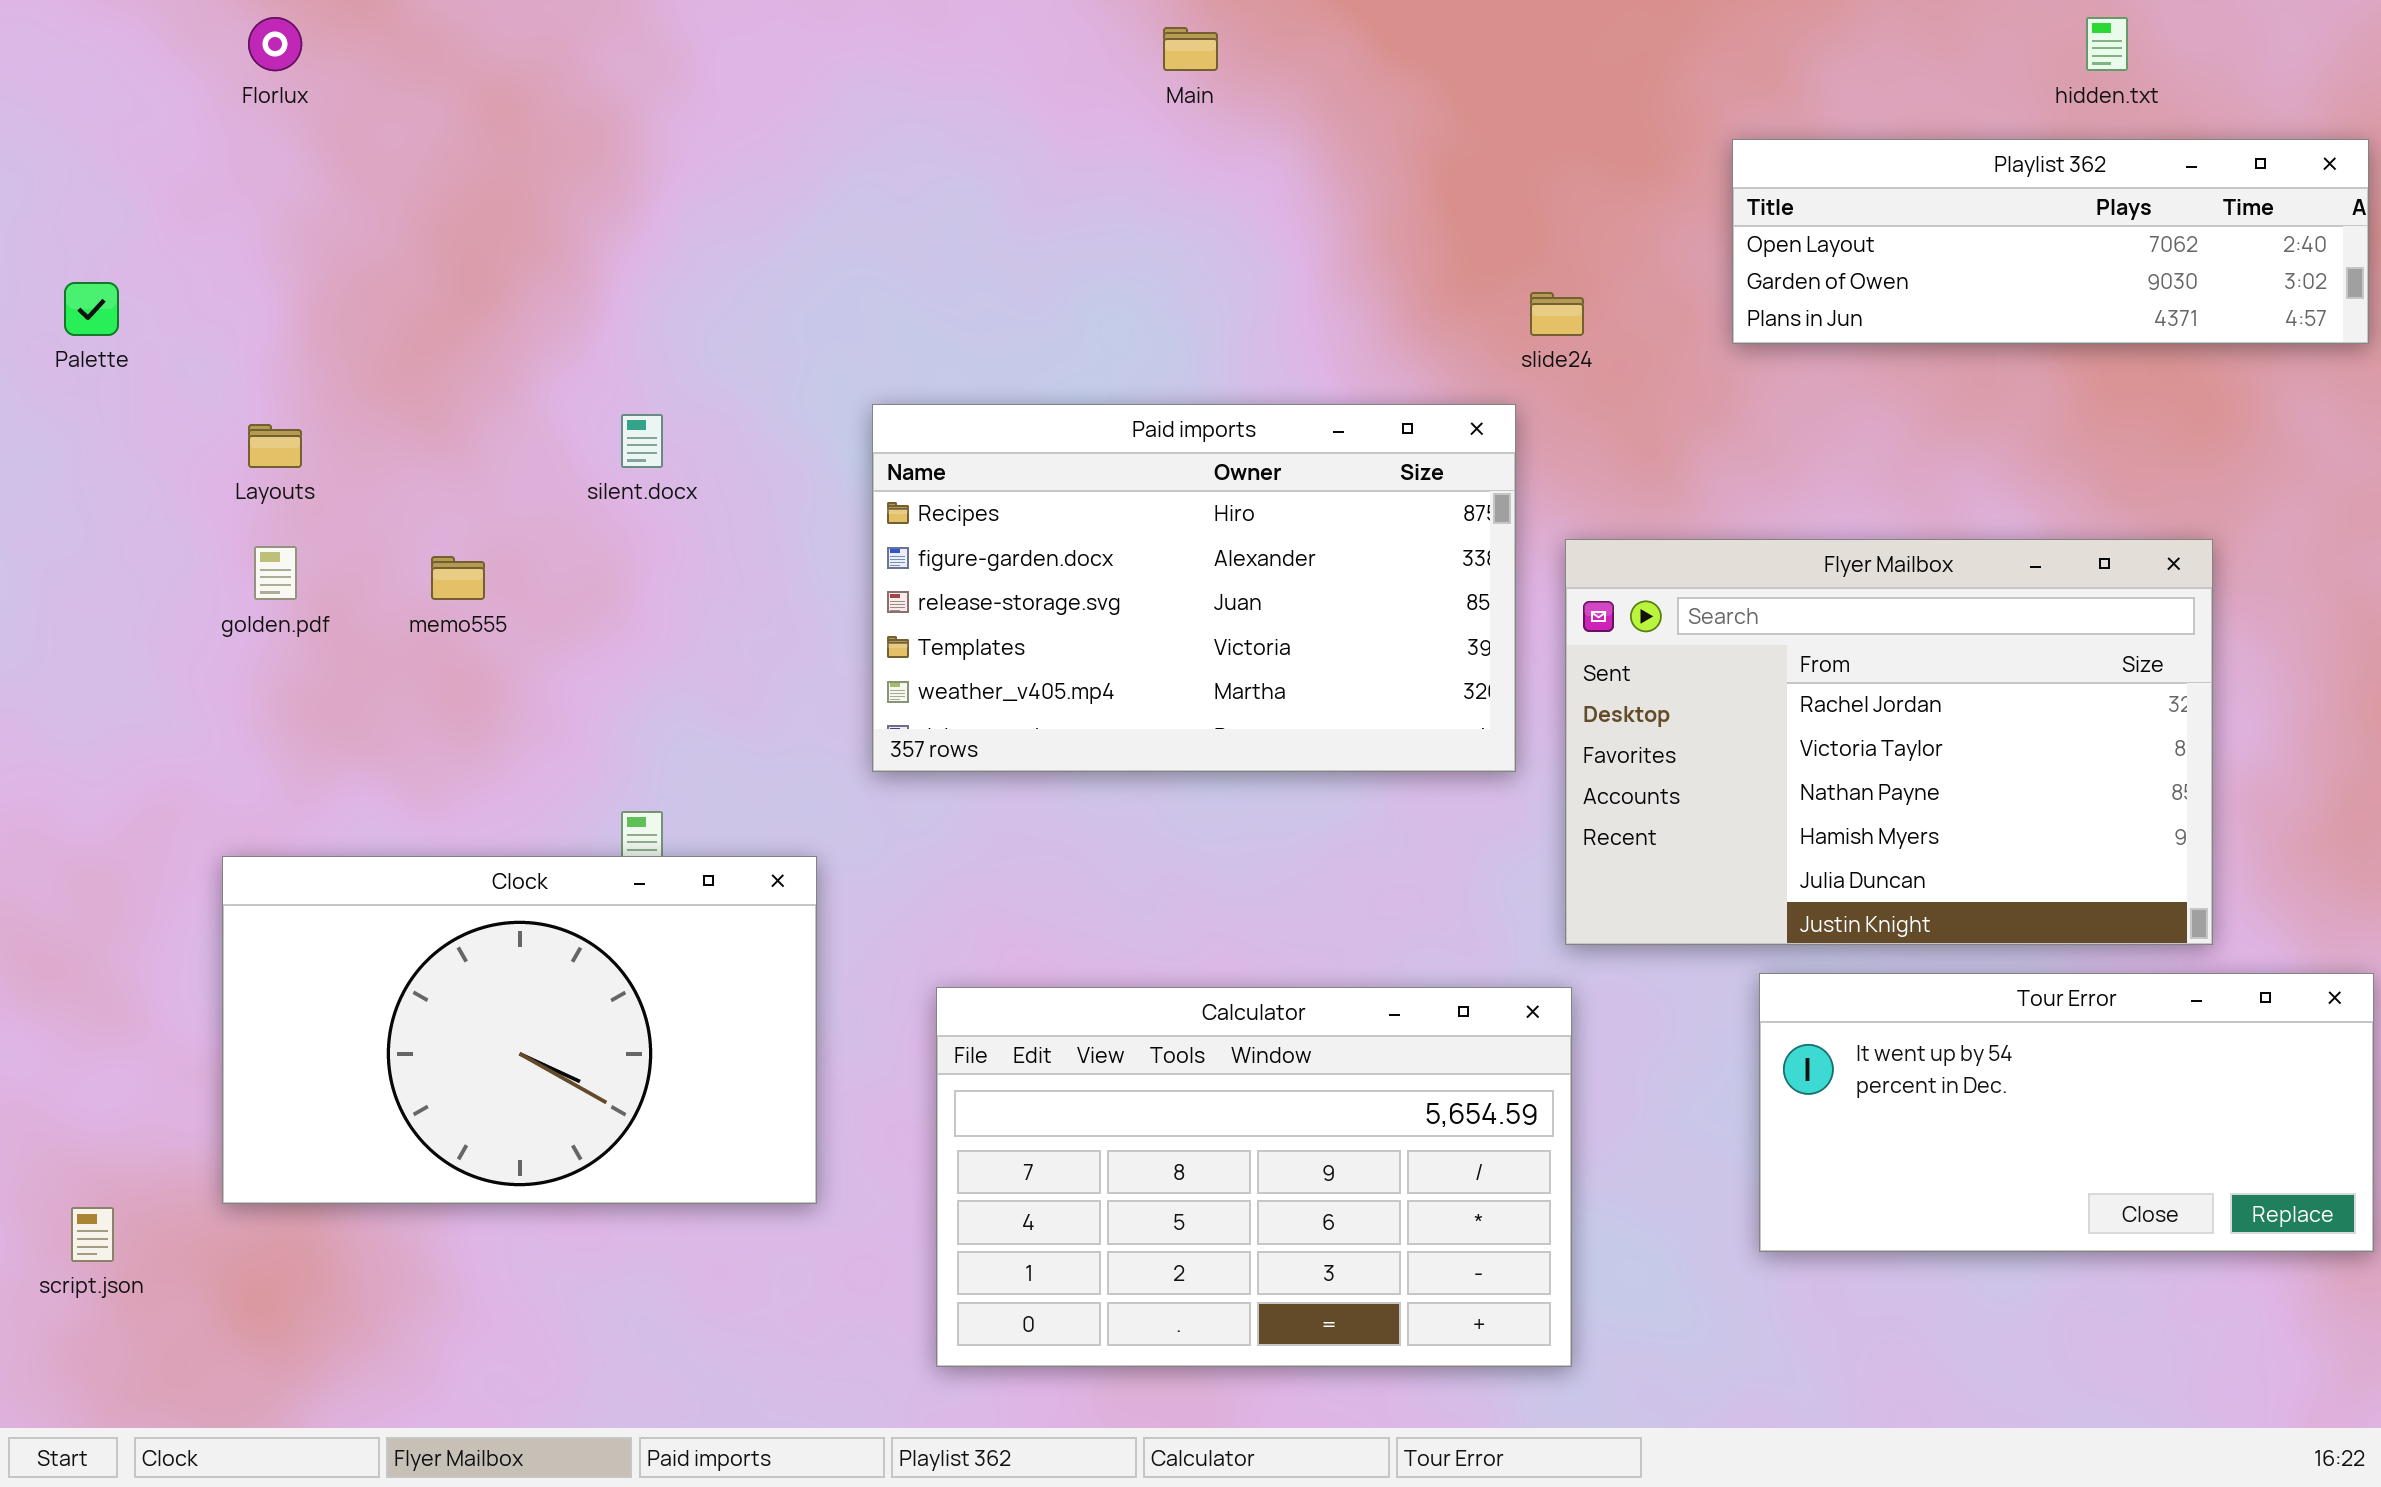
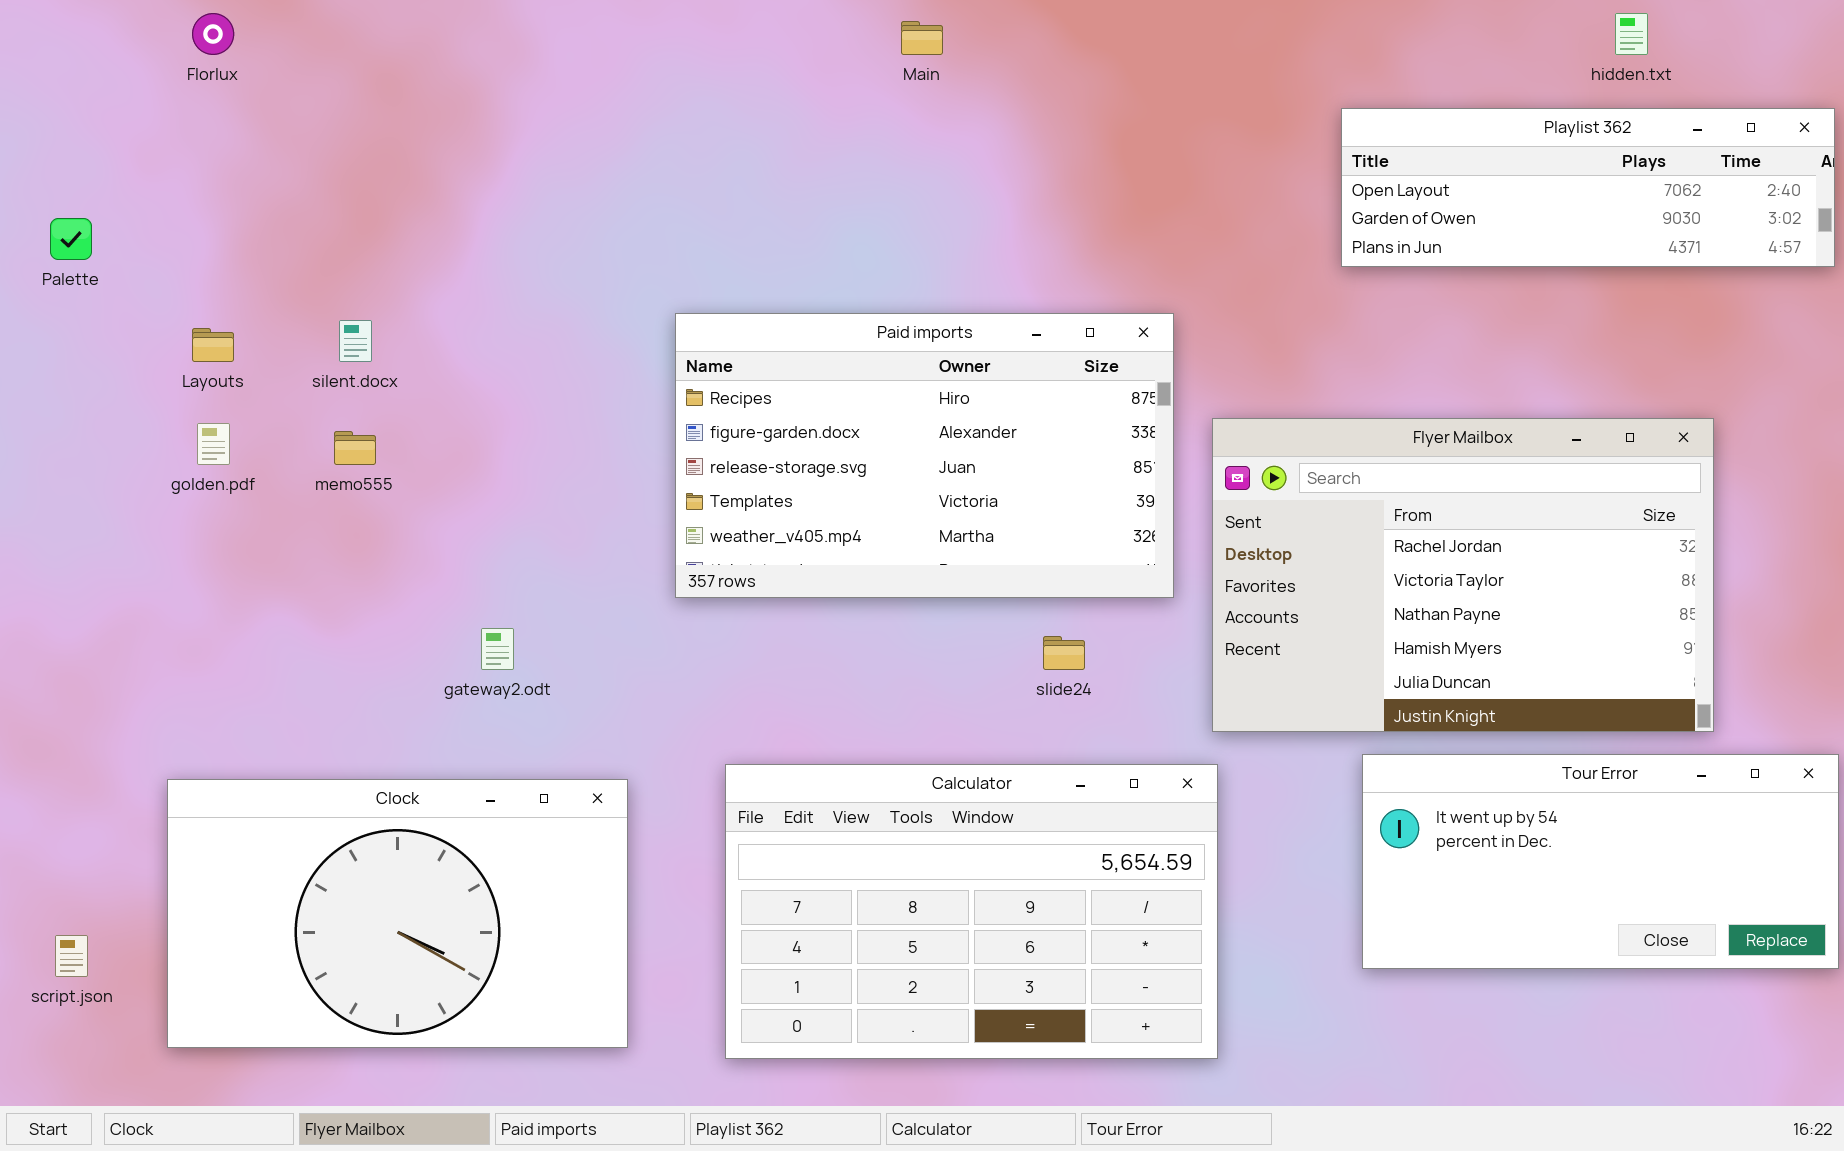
slide24: [1530,292,1584,336] -> [1043,636,1085,670], moved
silent.docx: [621,414,663,468] -> [339,320,372,362], moved
Clock: [222,856,817,1204] -> [167,779,628,1048], moved

